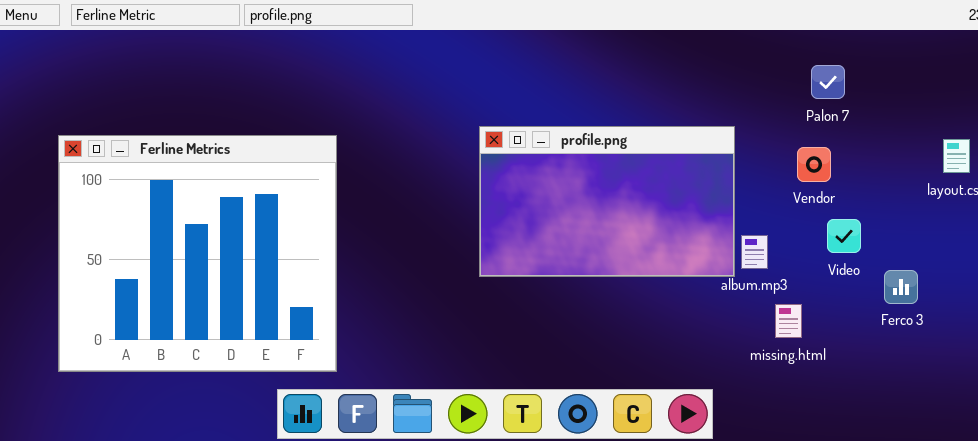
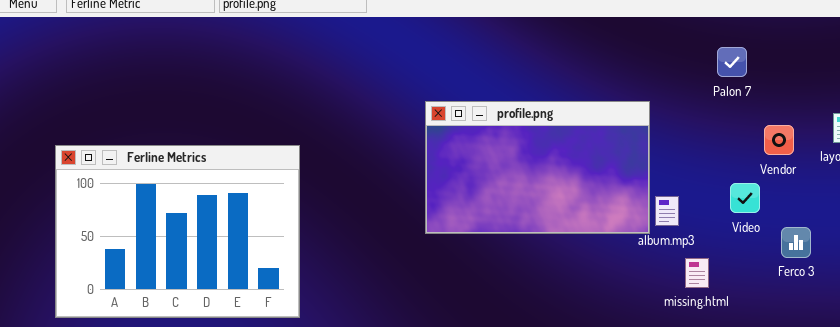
Ferline Metrics: [58,135,337,372] -> [55,145,300,318], resized
Vendor: [797,147,831,182] -> [764,125,794,155], moved

